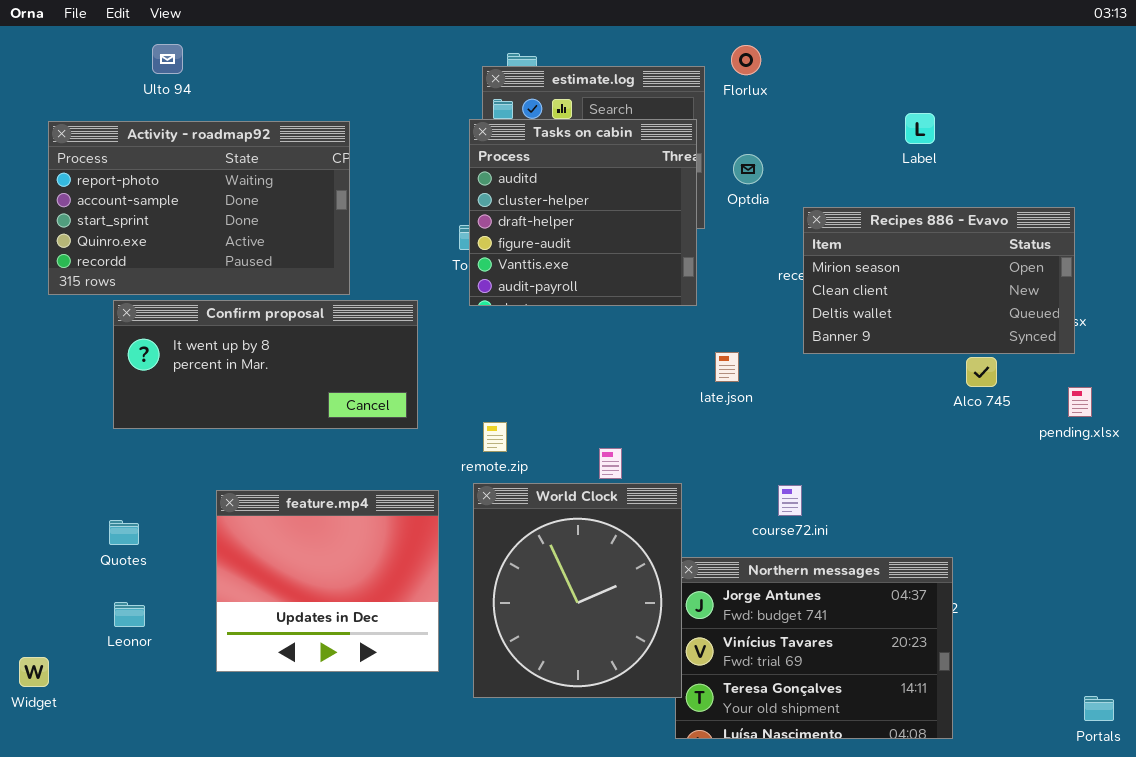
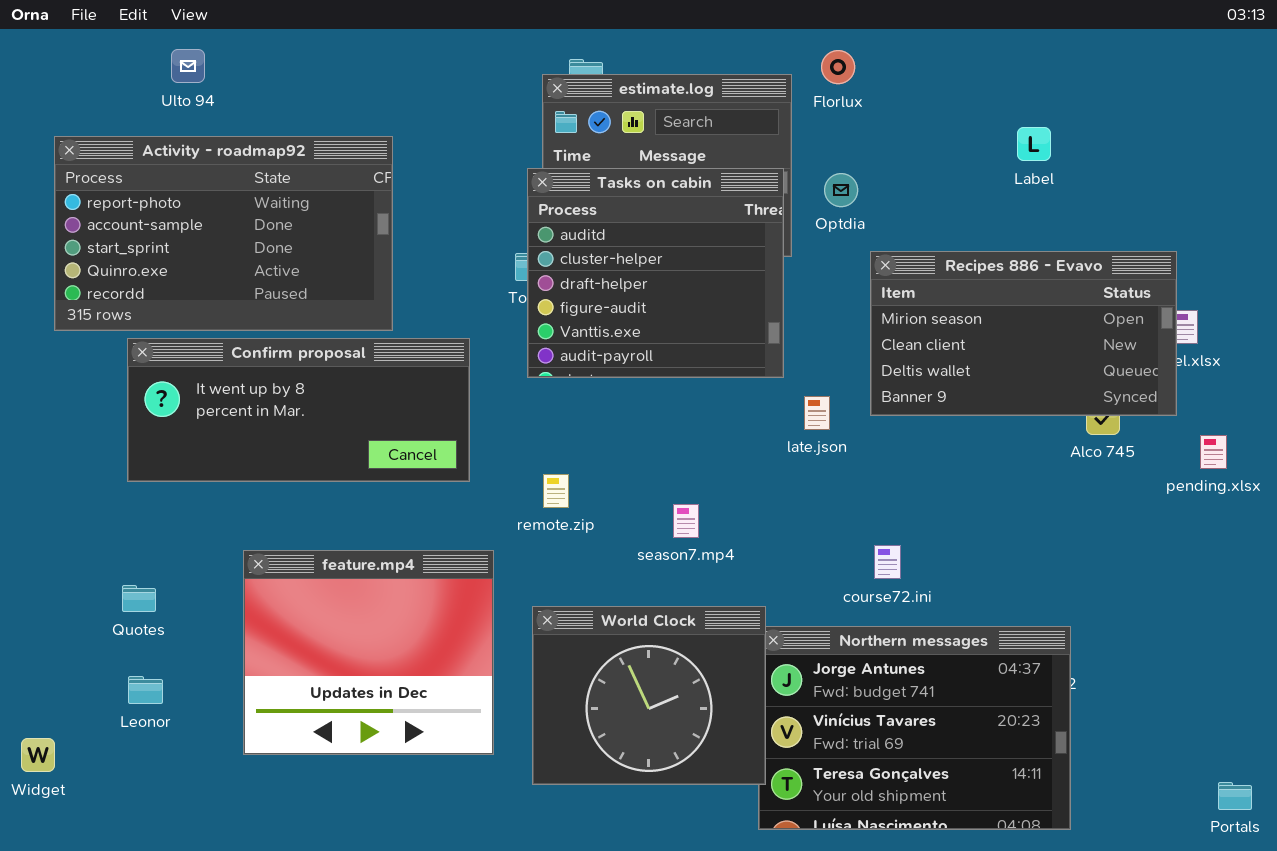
Tasks on cabin: [469,119,697,306] -> [527,168,784,378], moved
Recipes 886 - Evavo: [803,207,1075,354] -> [870,251,1177,416], moved
World Clock: [473,483,682,698] -> [532,606,766,785], resized

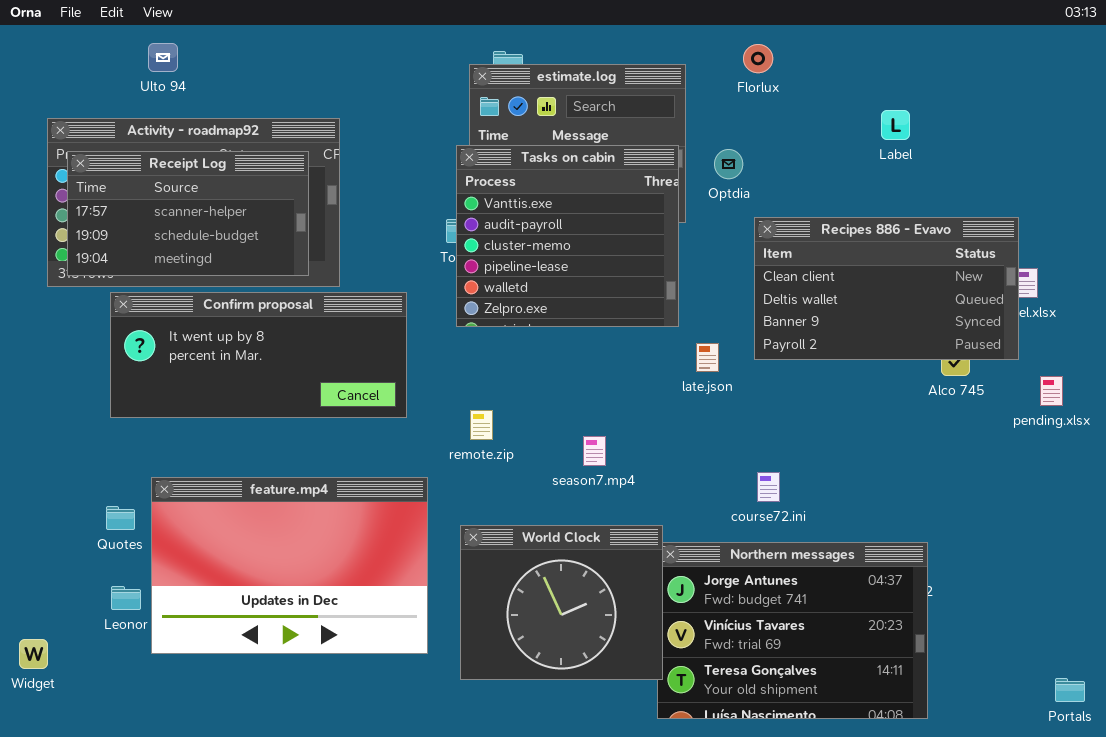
Florlux: [821,50,855,84] -> [743,44,773,73], moved
Tasks on cabin: [527,168,784,378] -> [456,145,679,327], scrolled down 4 rows
Receipt Log: none -> [67,151,309,276], opened
Recipes 886 - Evavo: [870,251,1177,416] -> [754,217,1019,360], scrolled down 1 row
feature.mp4: [243,550,494,755] -> [151,477,428,654], resized

